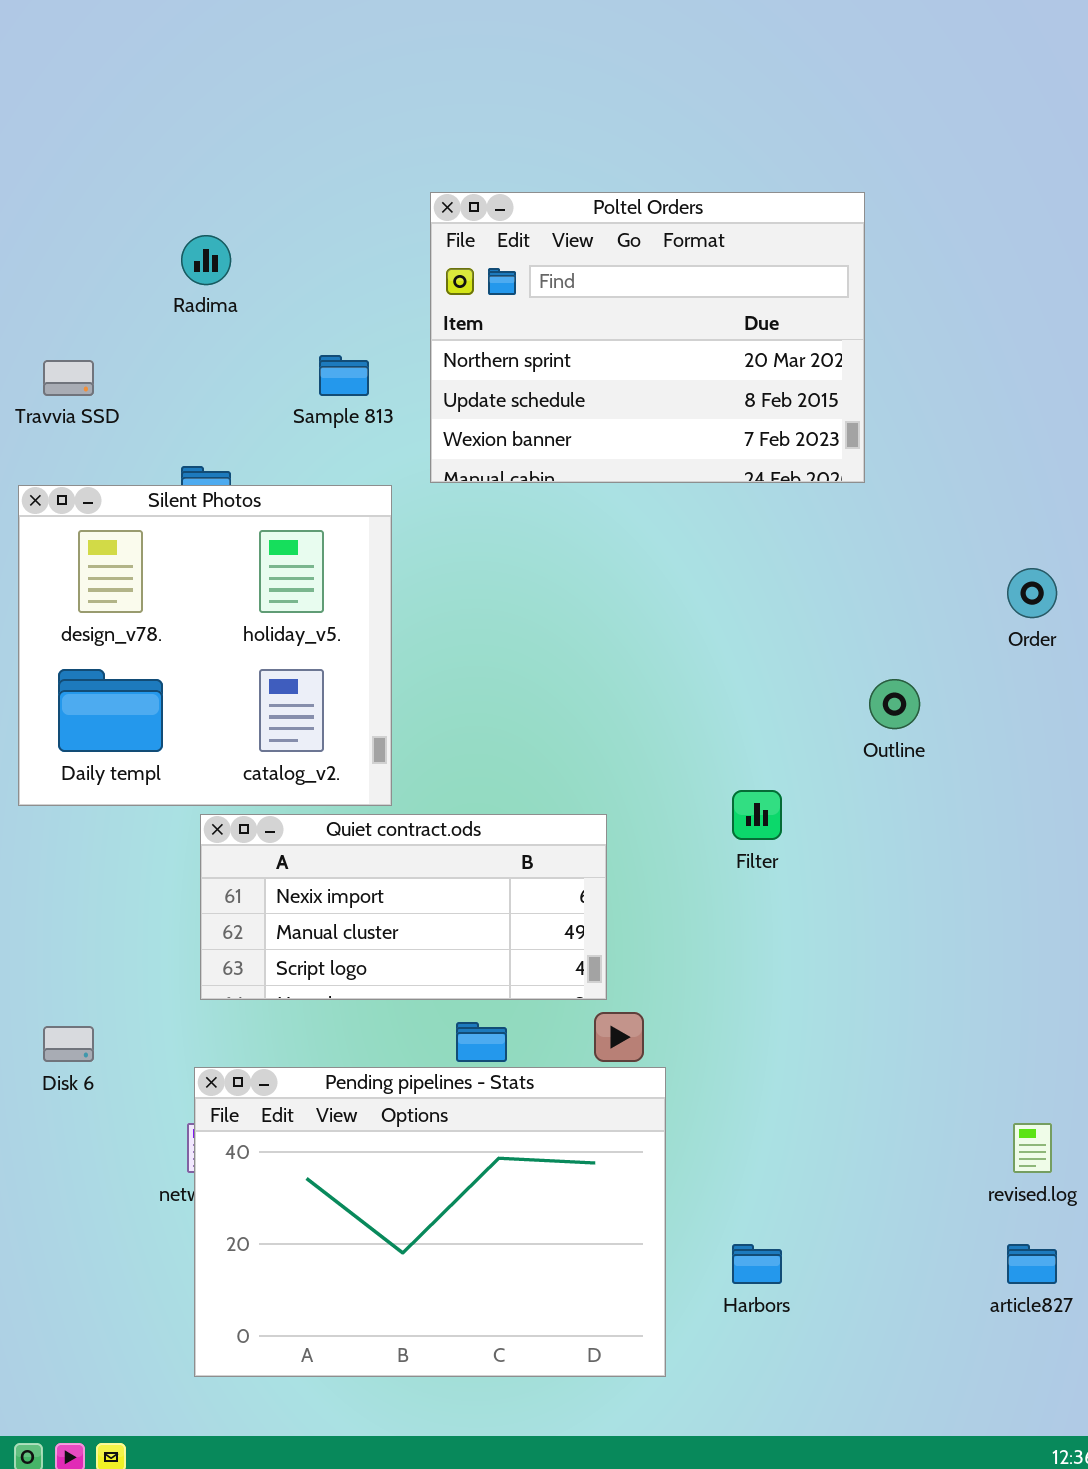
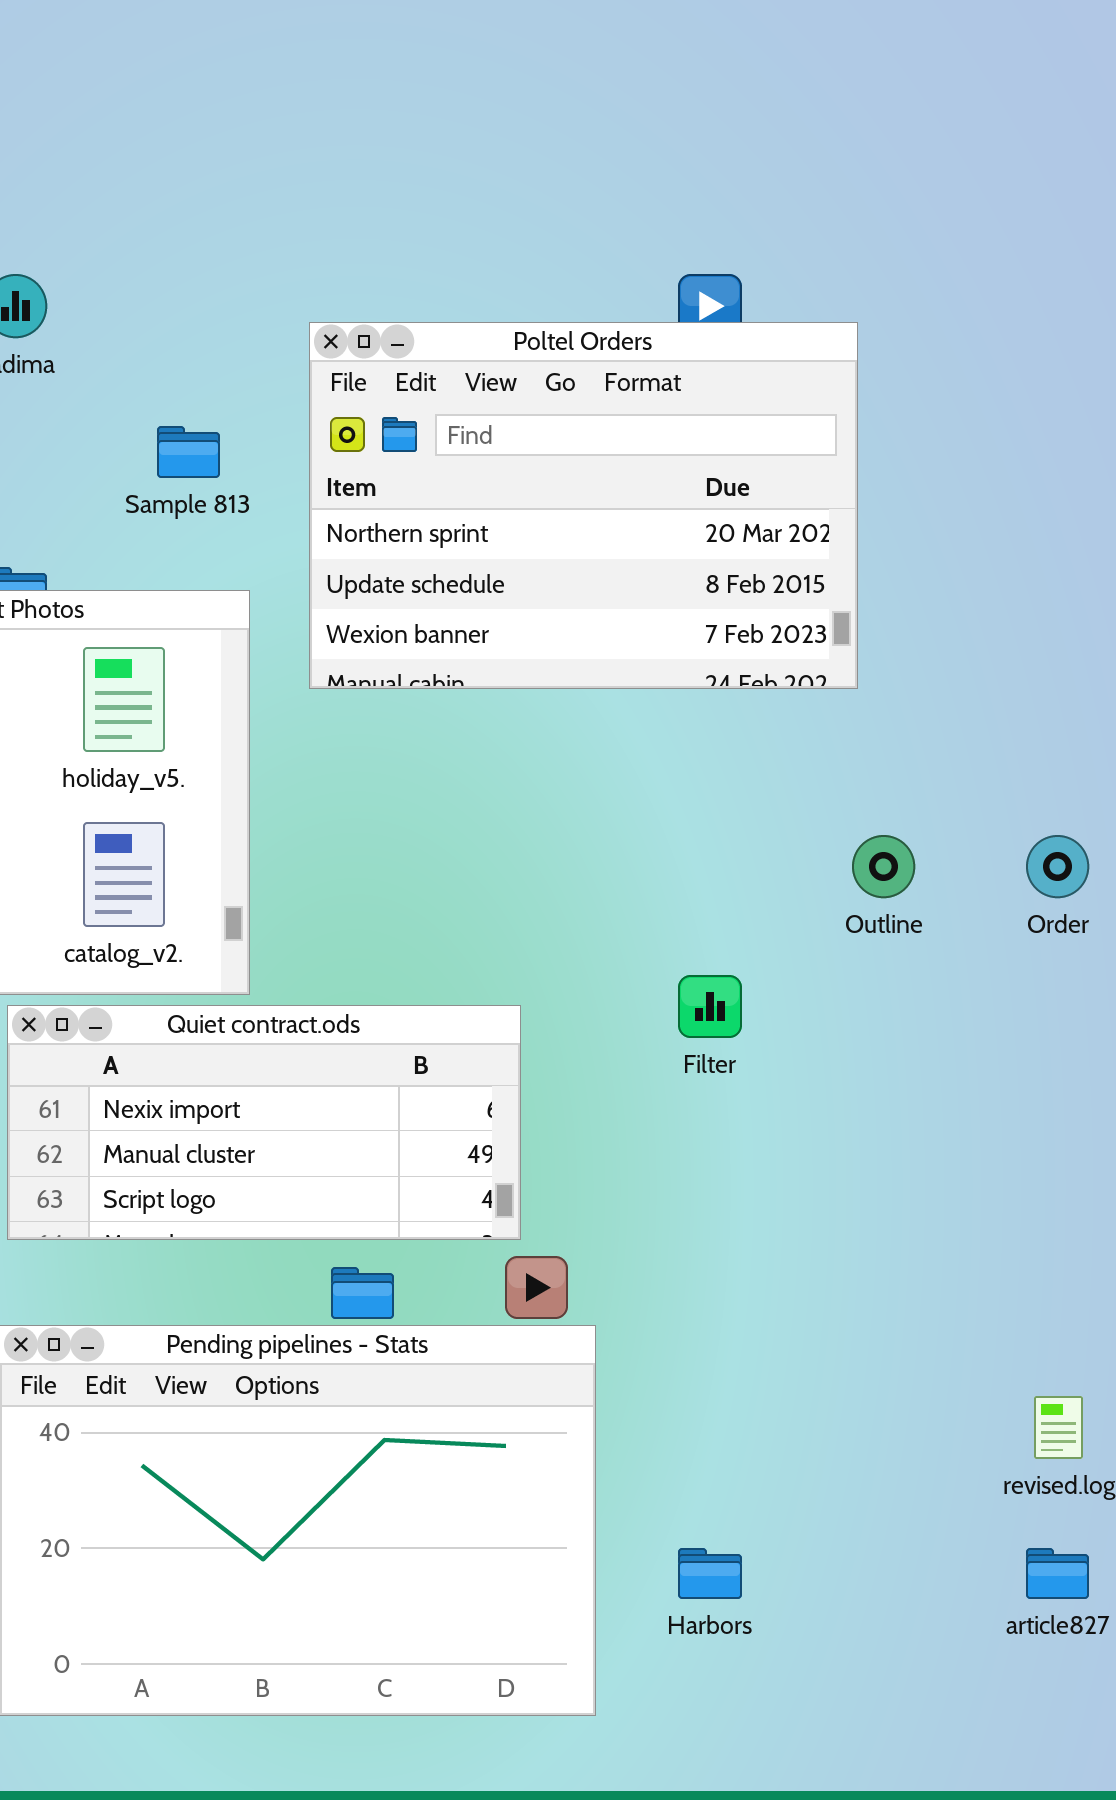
Poltel Orders: [430,192,865,483] -> [309,322,858,689], moved
Order: [1007,568,1057,618] -> [1026,835,1089,898], moved

